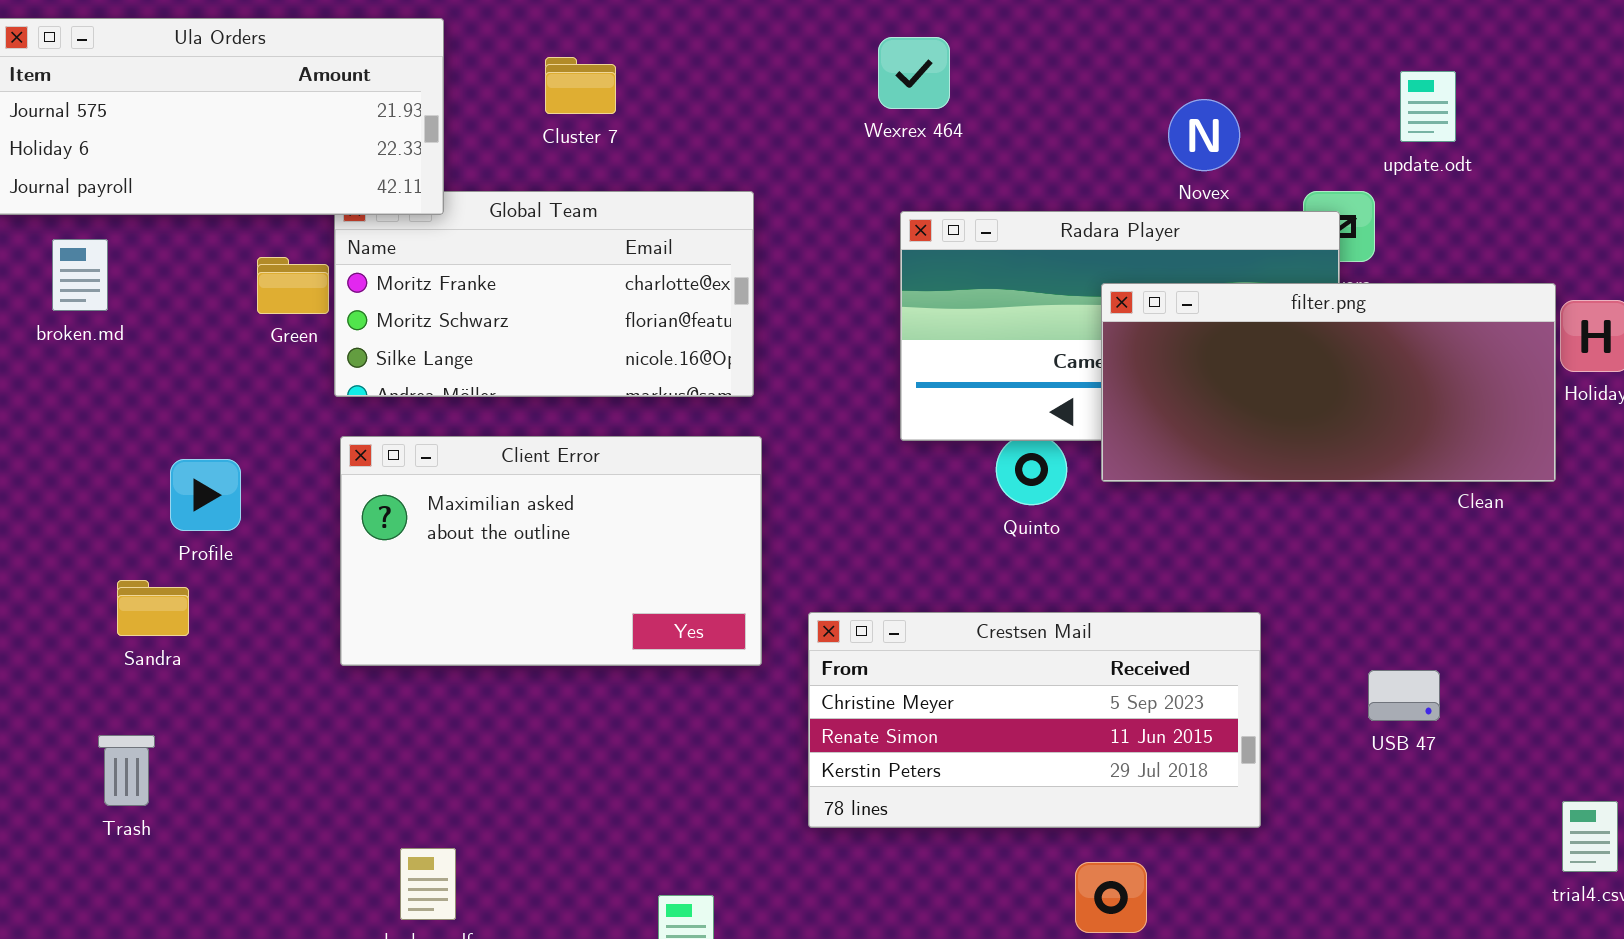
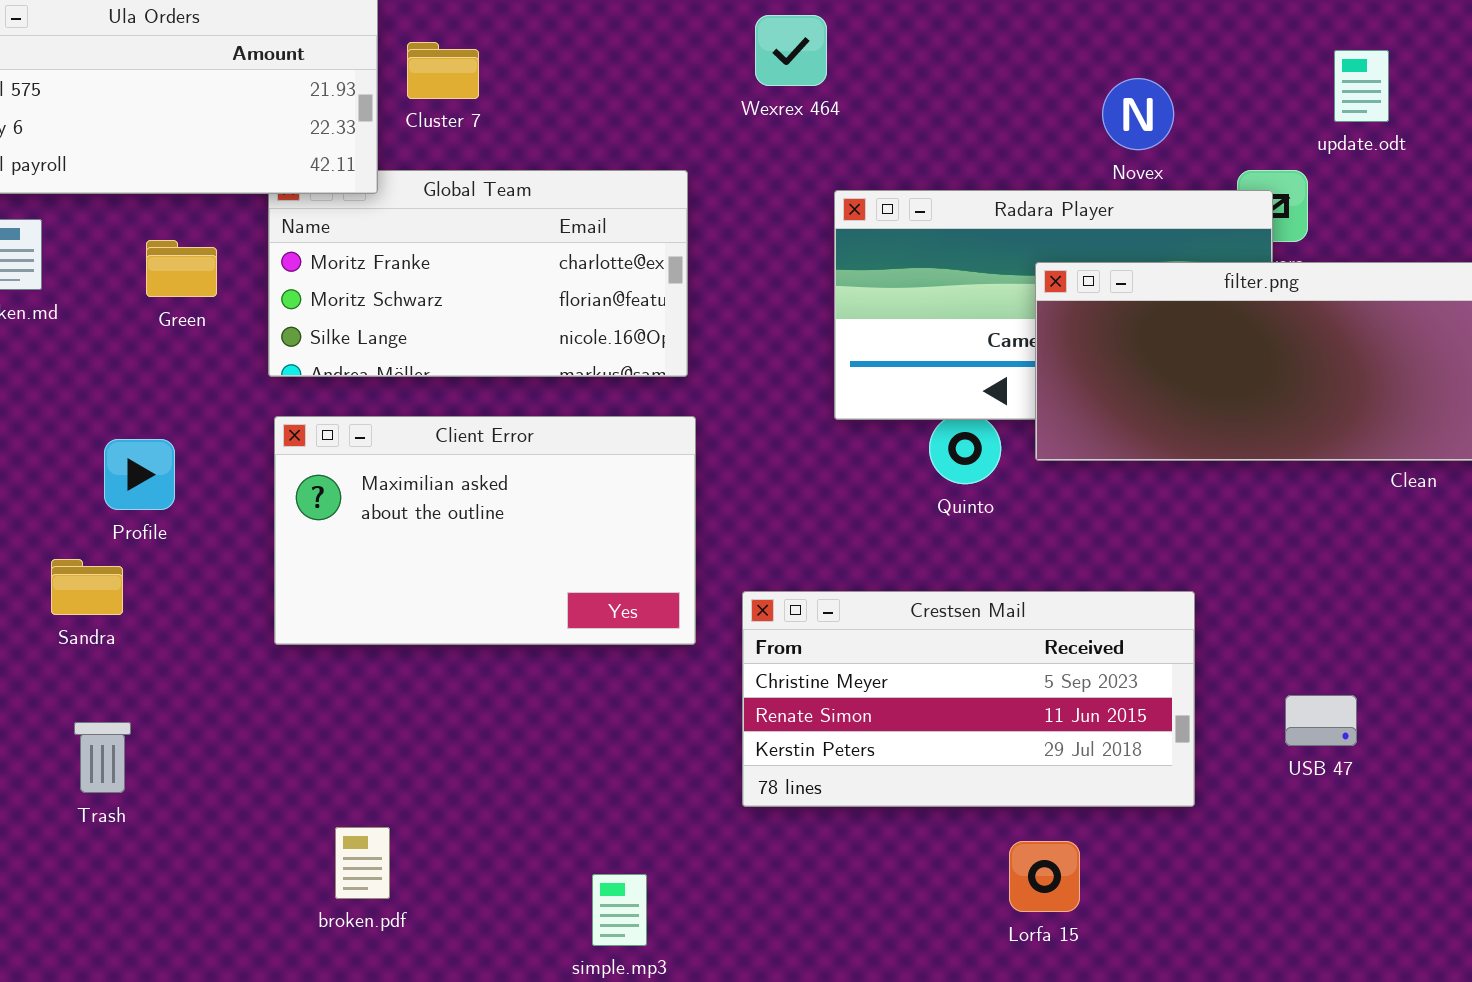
Wexrex 464: [878,37,950,109] -> [755,15,827,86], moved
Cluster 7: [545,57,616,114] -> [407,42,479,99], moved
Green: [257,257,329,314] -> [146,240,217,297], moved
USB 47: [1368,670,1440,721] -> [1285,695,1357,746], moved
Trash: [98,735,155,806] -> [74,722,131,793], moved

